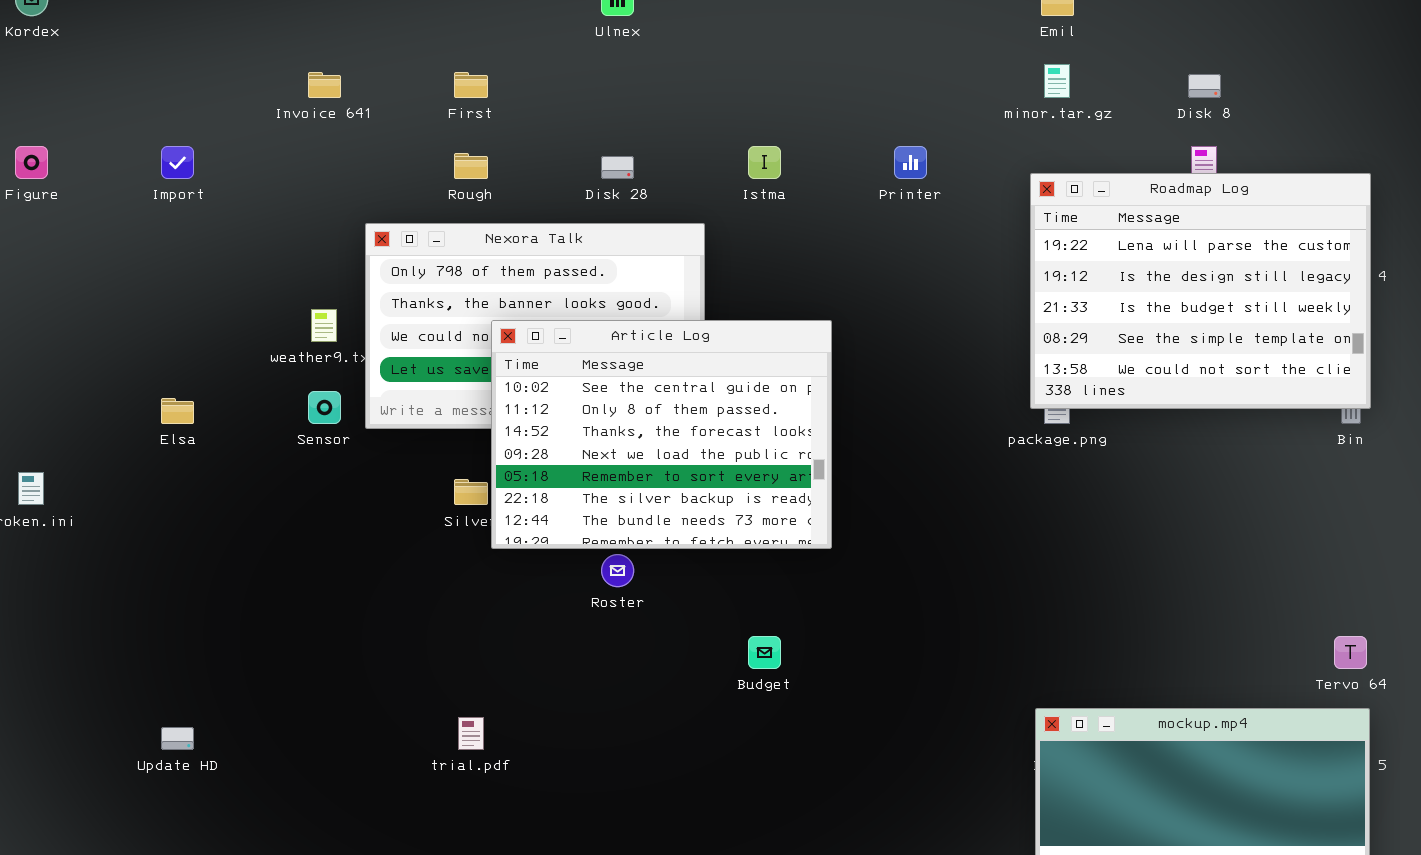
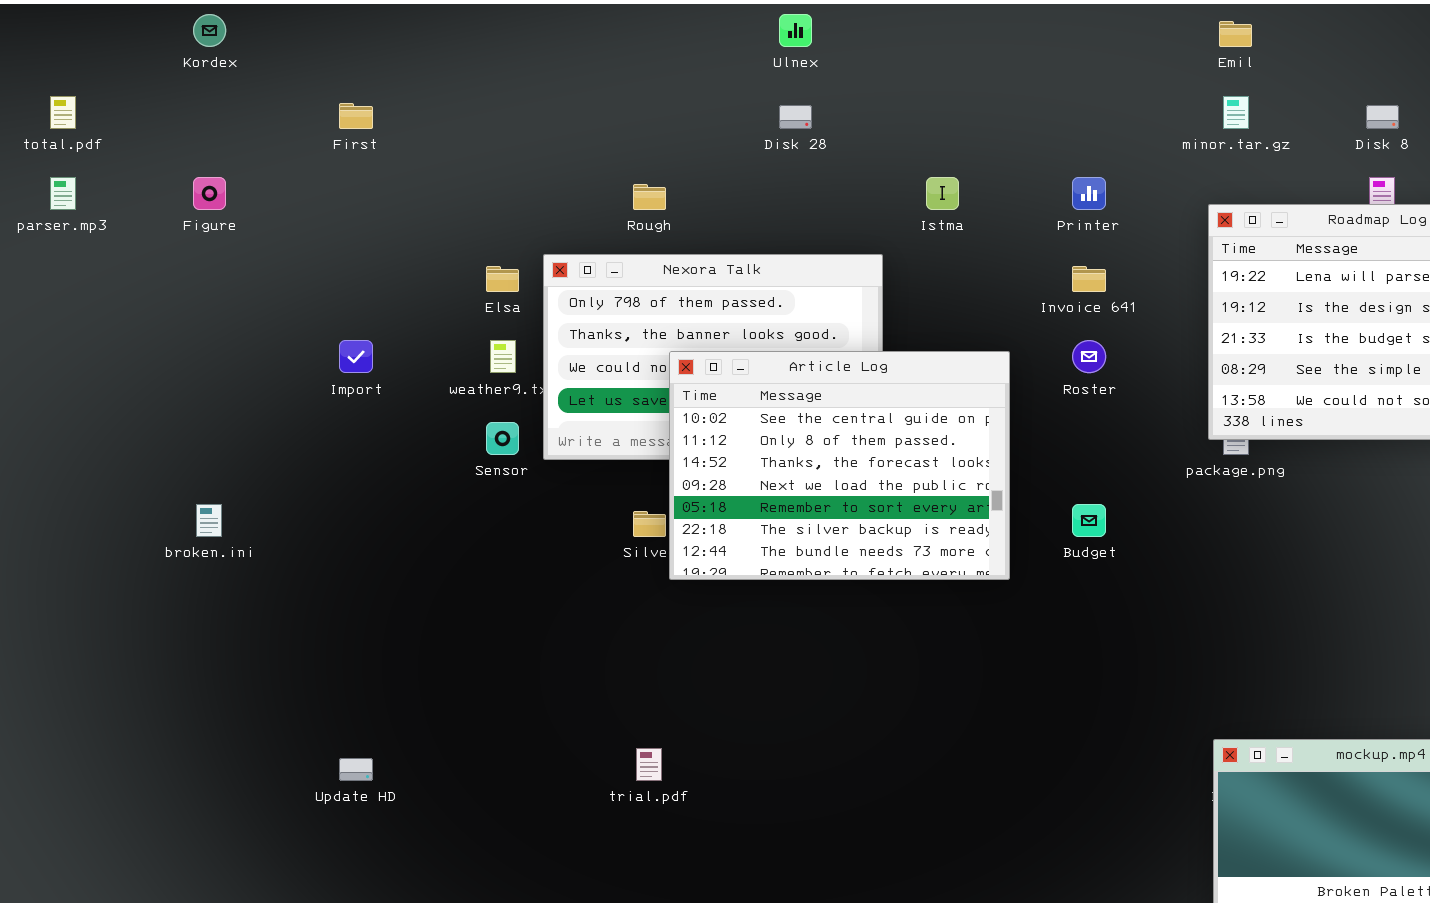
Invoice 641: [308,72,341,98] -> [1072,266,1106,292], moved
First: [454,72,488,98] -> [339,103,373,129], moved
Import: [161,146,194,179] -> [339,340,373,373], moved
Disk 28: [601,156,634,179] -> [779,105,812,129], moved
Elsa: [161,398,194,424] -> [486,266,519,292], moved
Roster: [601,554,634,587] -> [1072,340,1106,373], moved
Budget: [748,636,781,669] -> [1072,504,1106,537], moved

